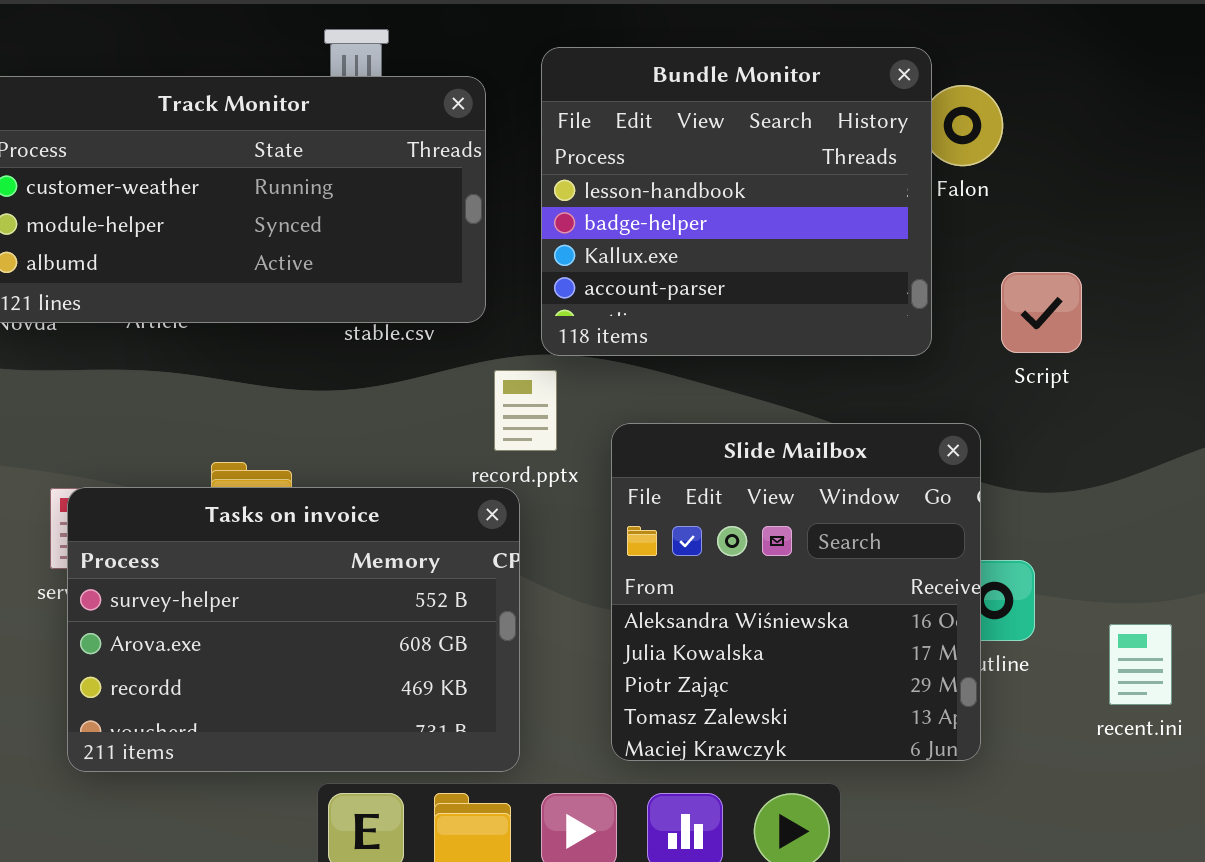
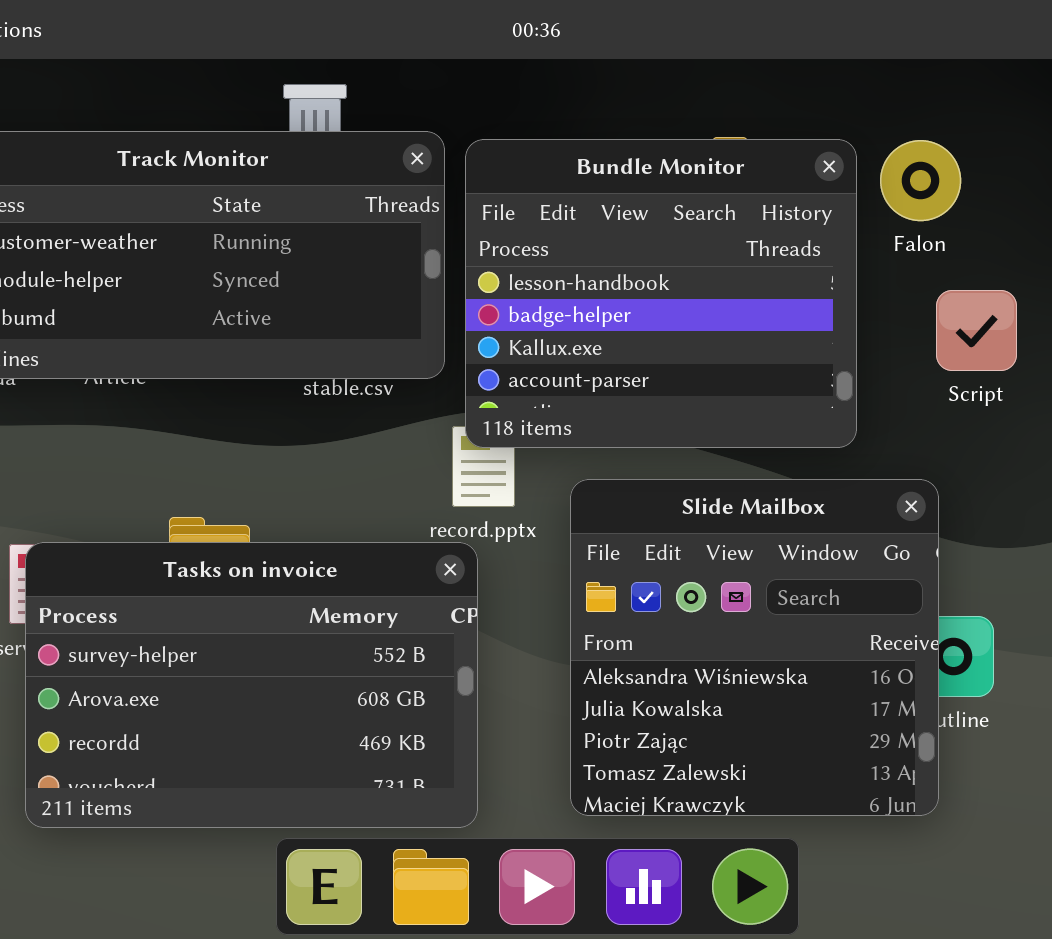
Bundle Monitor: [541,47,932,356] -> [465,139,857,448], moved
Script: [1001,272,1082,353] -> [936,290,1017,371], moved

